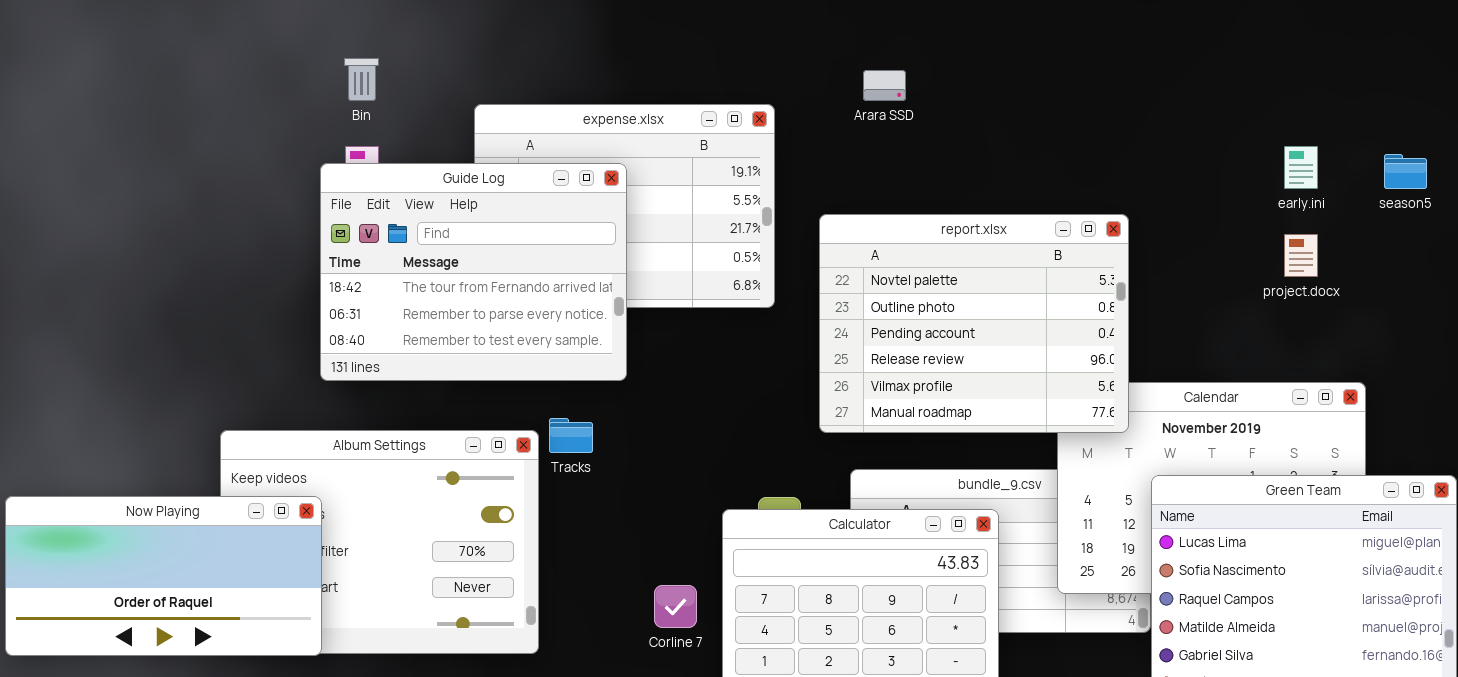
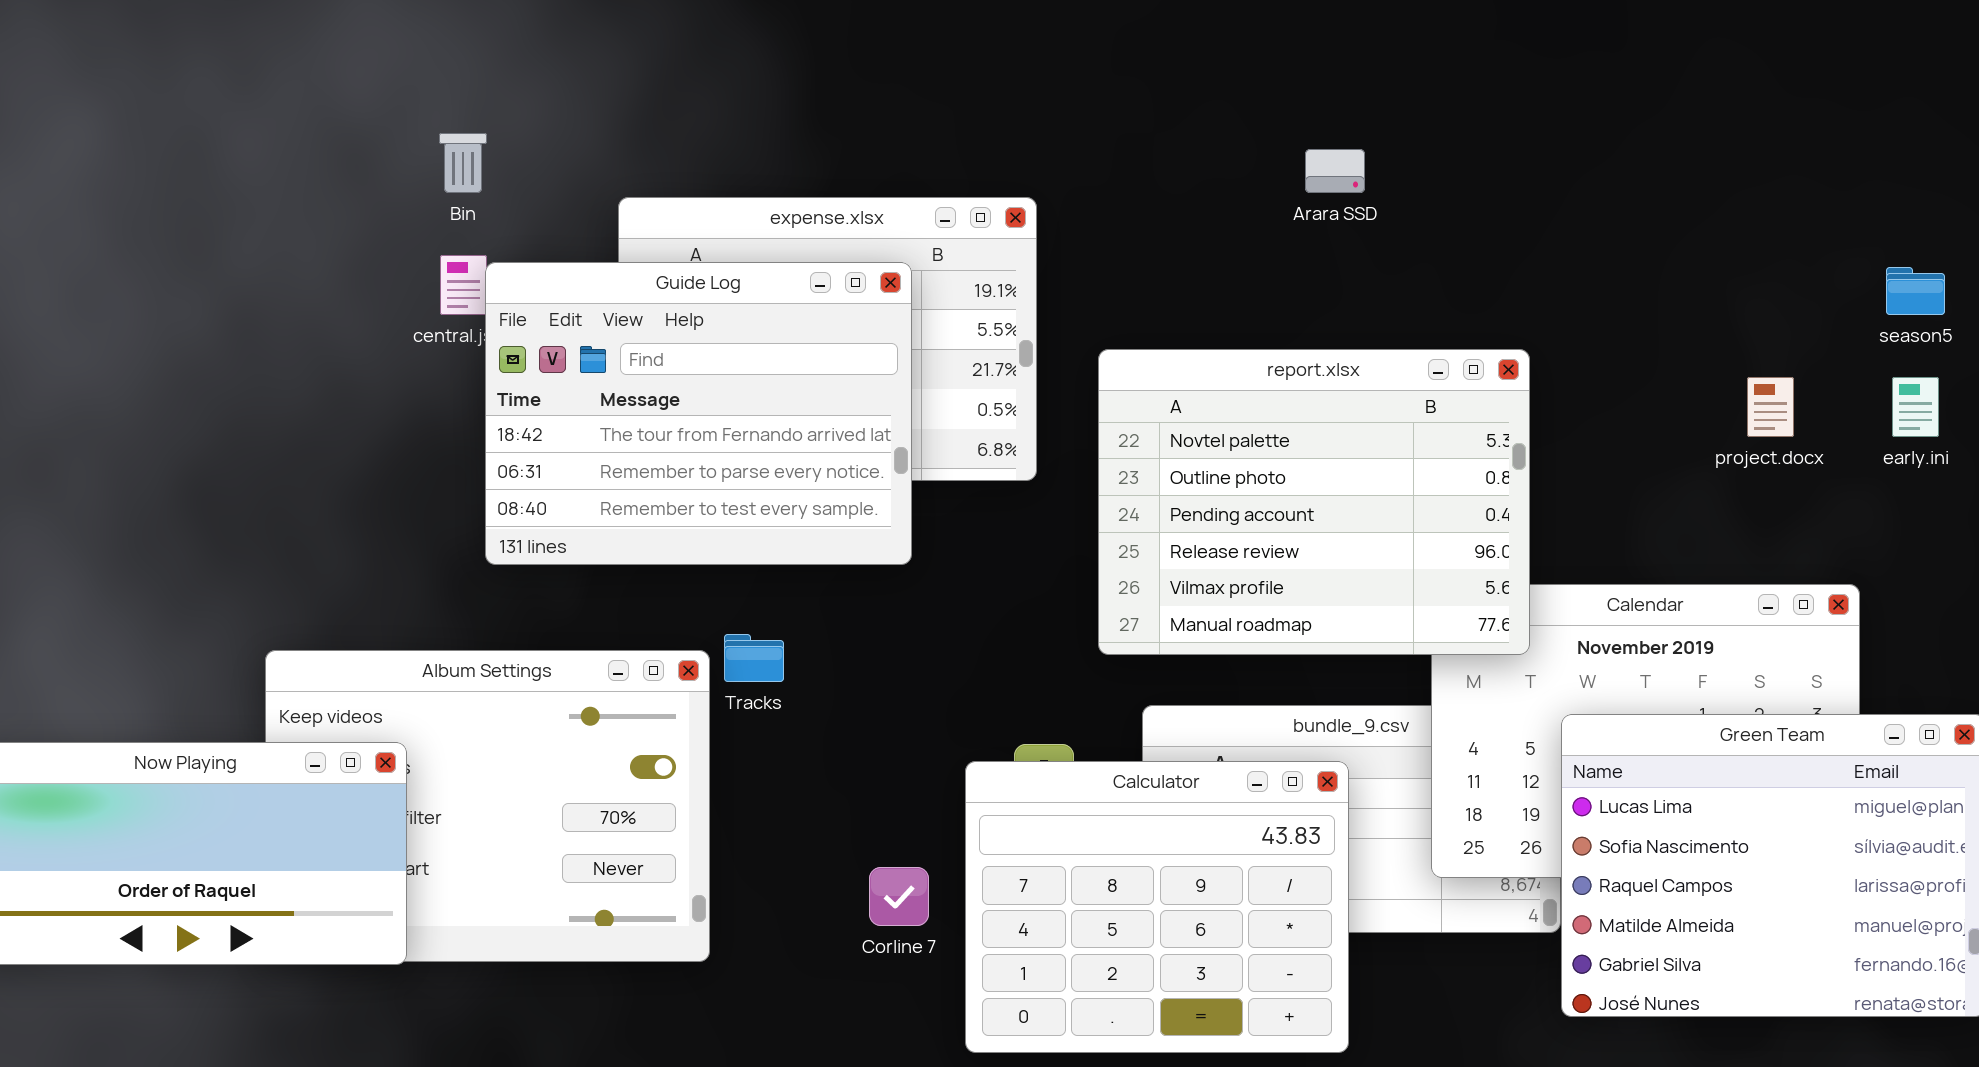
Arara SSD: [863,70,906,101] -> [1305,149,1365,193], moved
early.ini: [1284,146,1318,189] -> [1892,377,1939,437], moved
Guide Log: [320,163,627,381] -> [485,262,912,565], moved

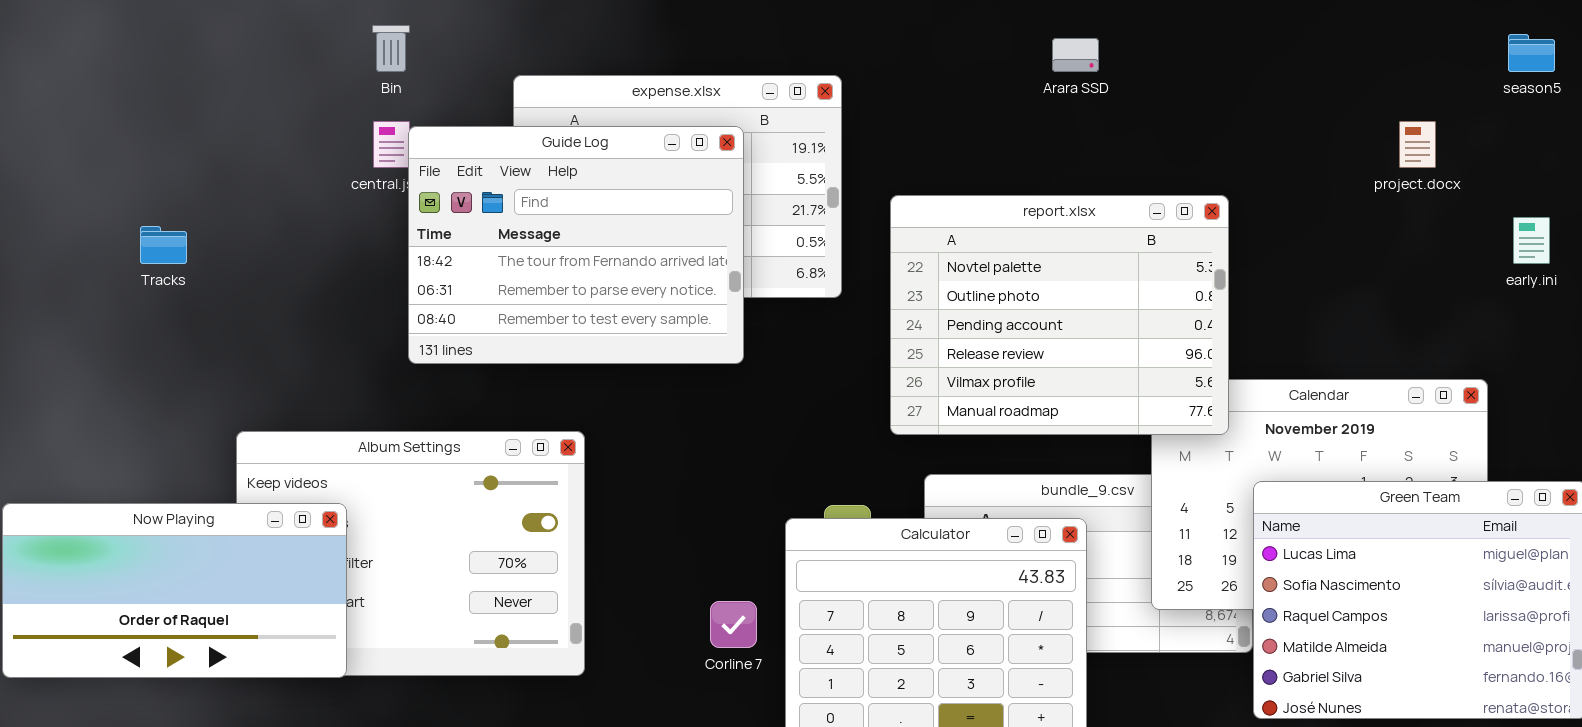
season5: [1886,267,1945,315] -> [1508,34,1555,72], moved
project.docx: [1747,377,1794,437] -> [1399,121,1436,168], moved
Tracks: [724,634,784,682] -> [140,226,187,264], moved

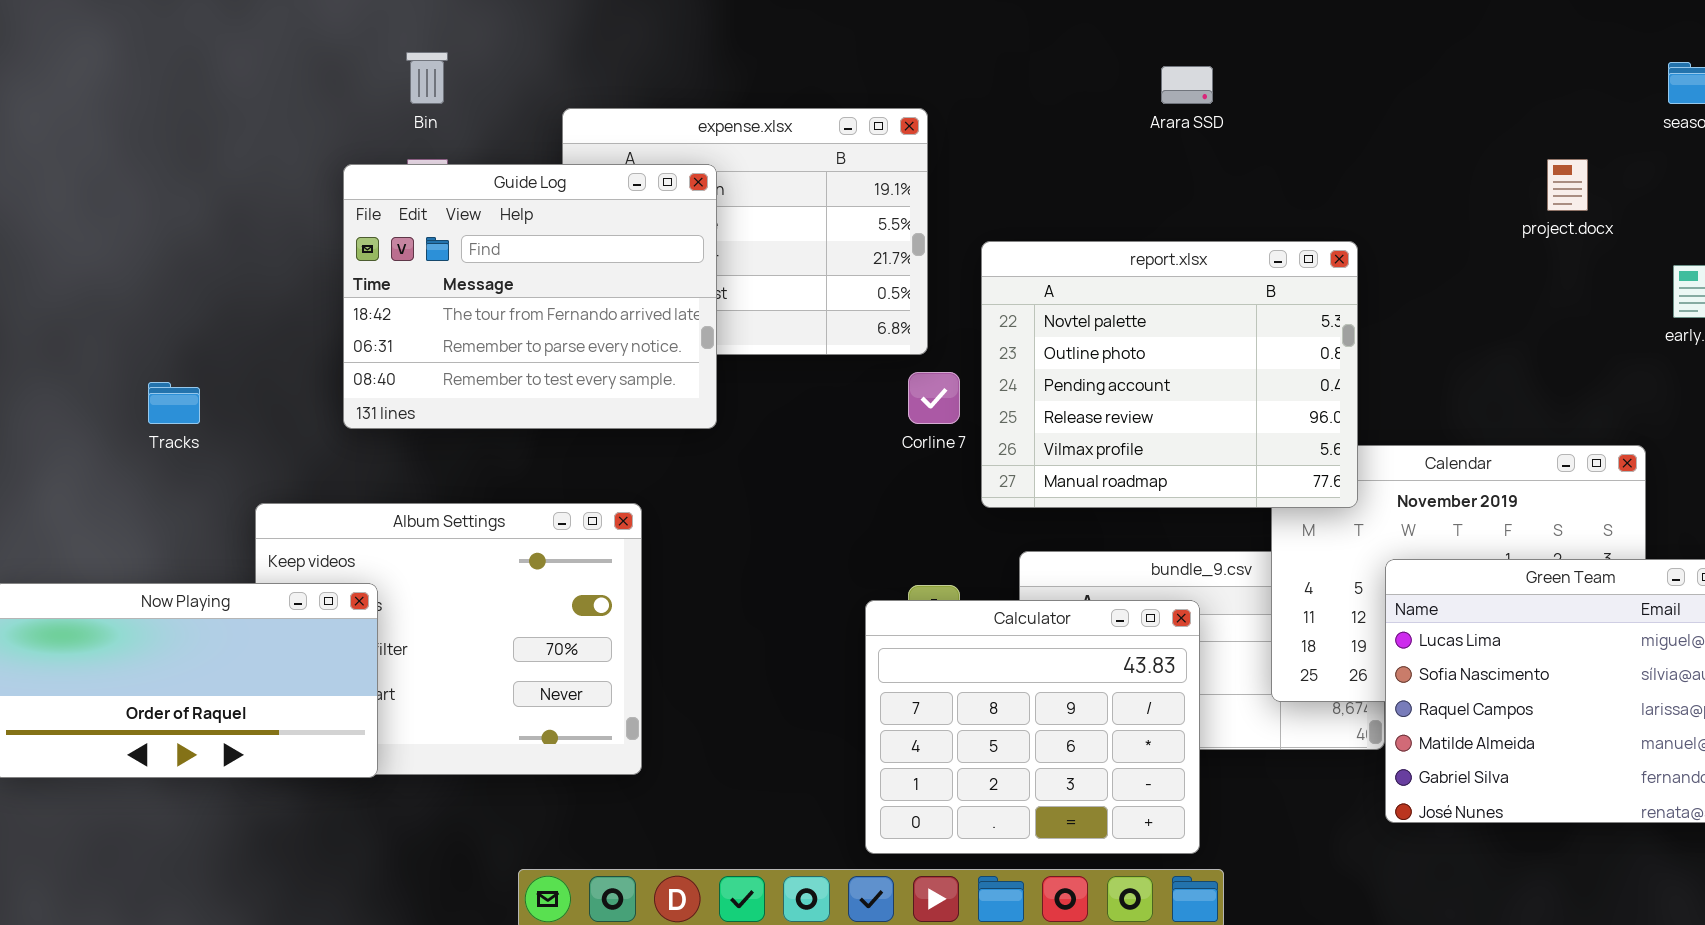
Guide Log: [408,126,744,364] -> [343,164,717,429], moved
Tracks: [140,226,187,264] -> [148,382,200,424], moved
Corline 7: [710,601,757,648] -> [908,372,960,424], moved

